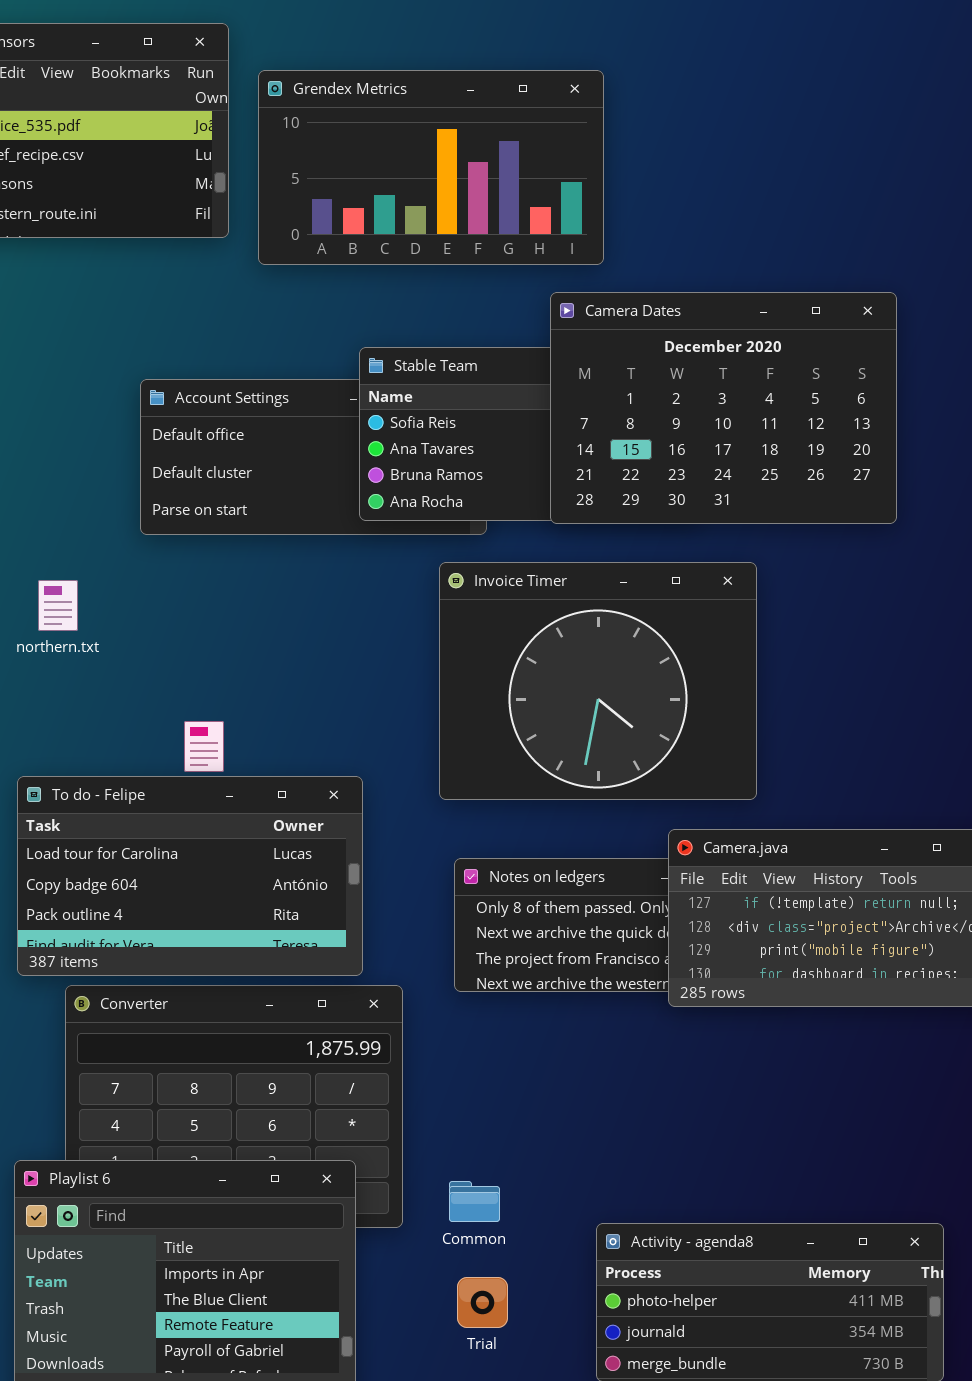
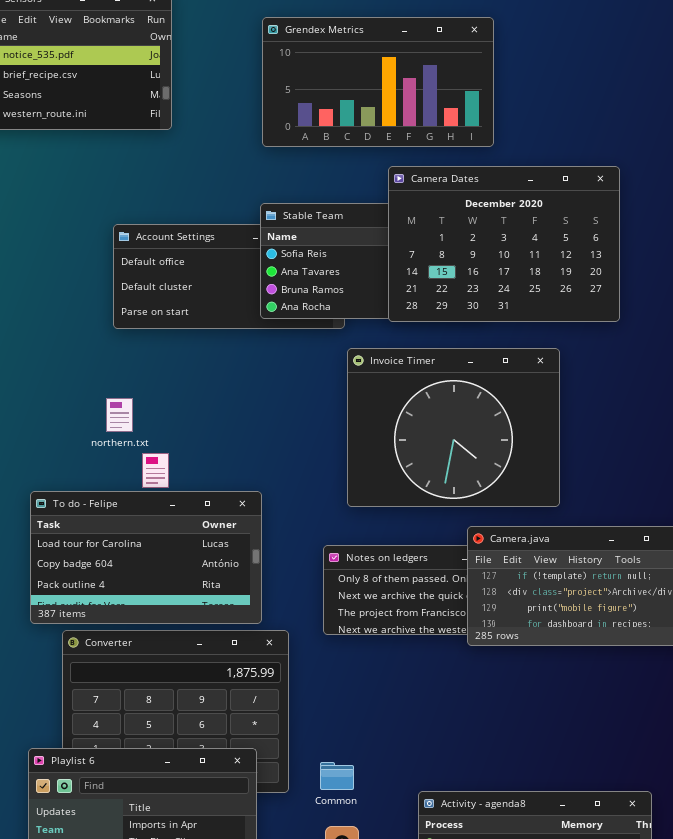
Grendex Metrics: [258,70,604,265] -> [262,17,494,147], moved
Invoice Timer: [439,562,757,800] -> [347,348,560,507], moved
northern.txt: [38,580,78,631] -> [106,398,133,432], moved

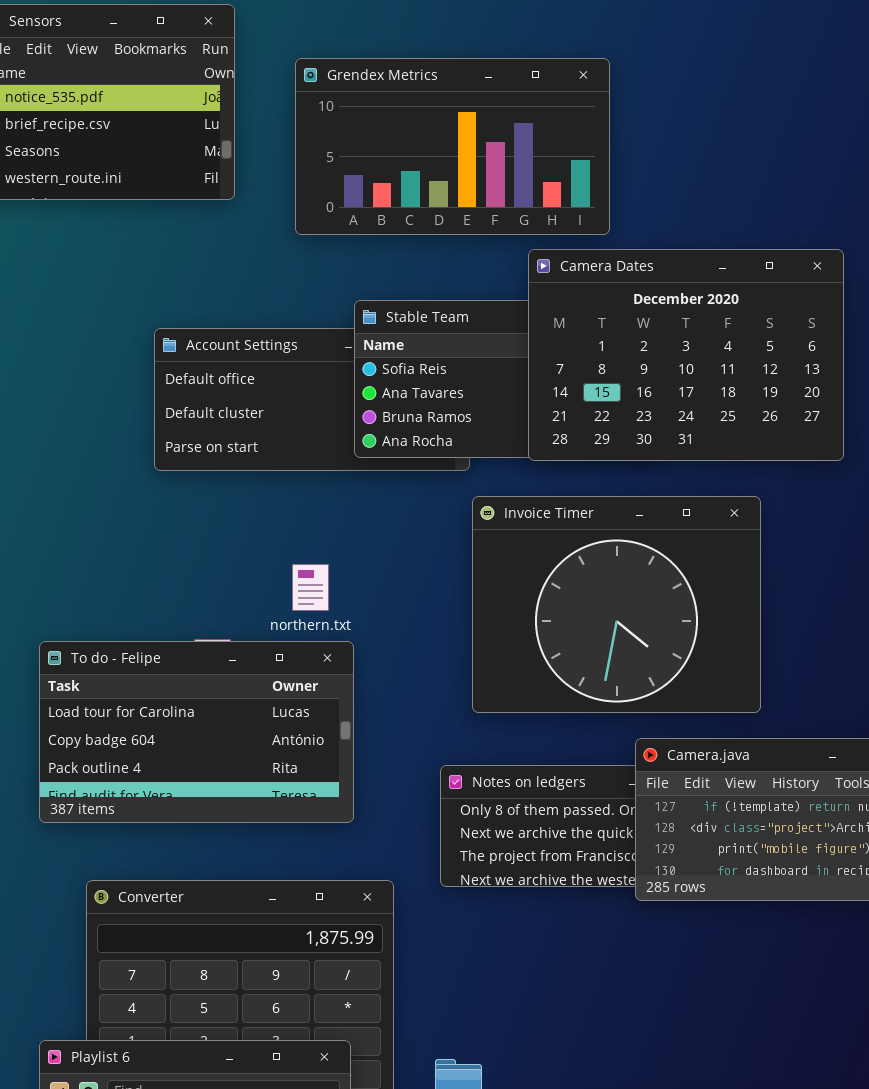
Grendex Metrics: [262,17,494,147] -> [295,58,610,235], moved
northern.txt: [106,398,133,432] -> [292,564,329,611], moved
To do - Felipe: [30,491,262,624] -> [39,641,354,823], moved

